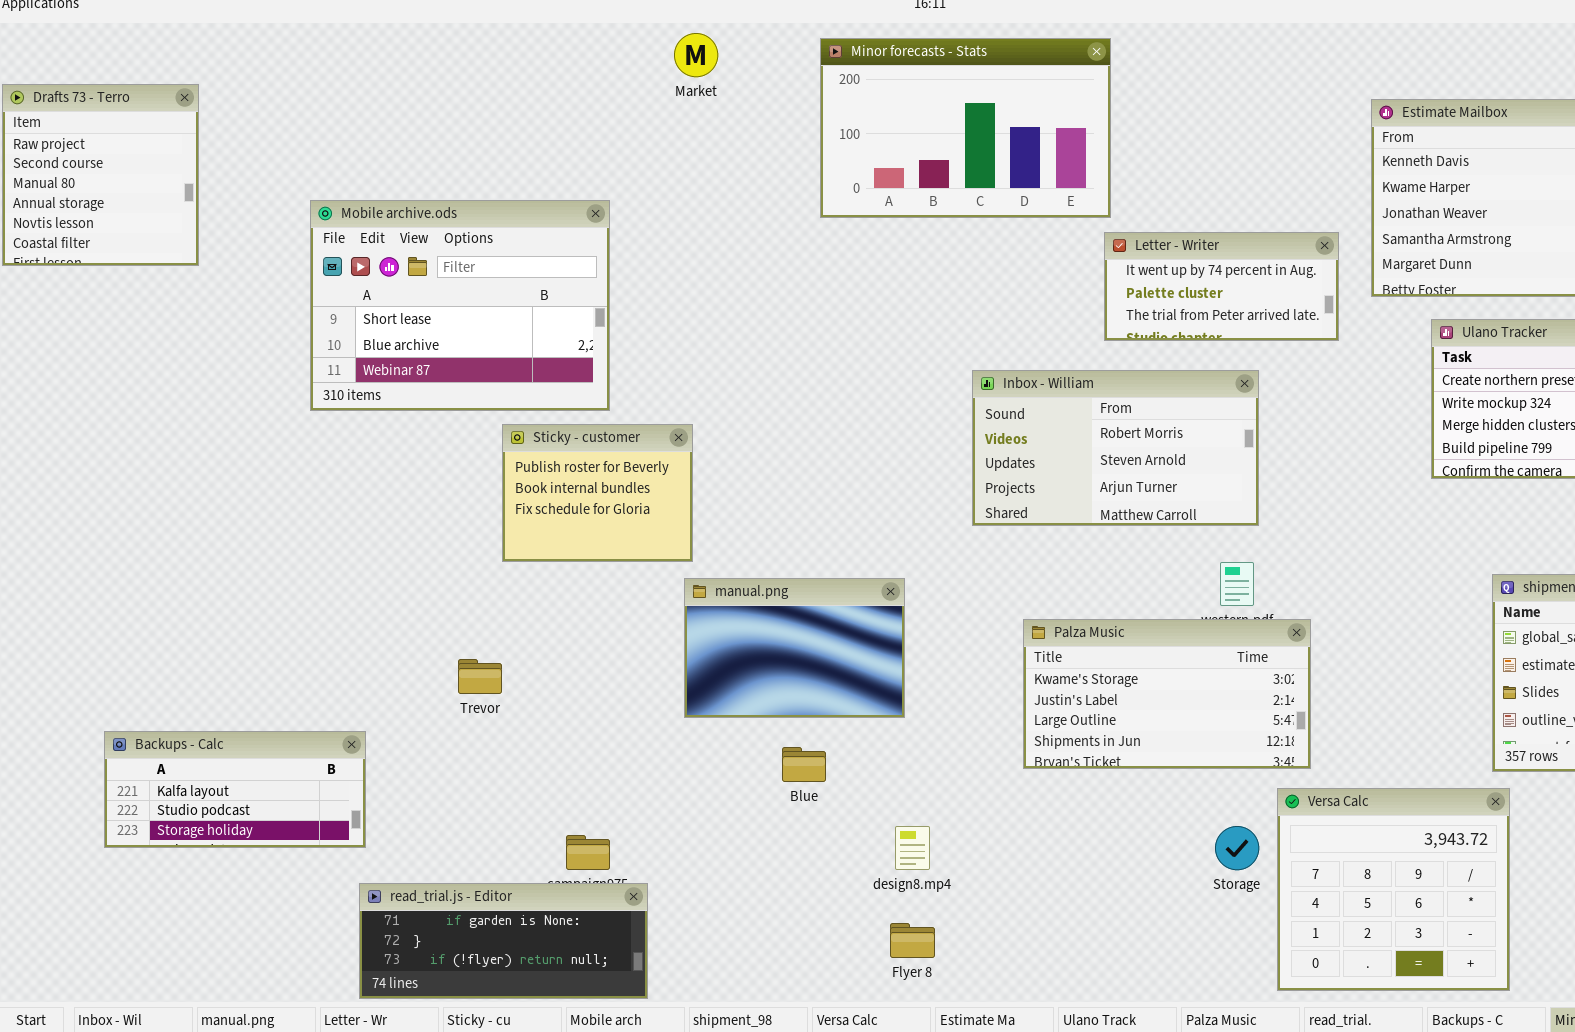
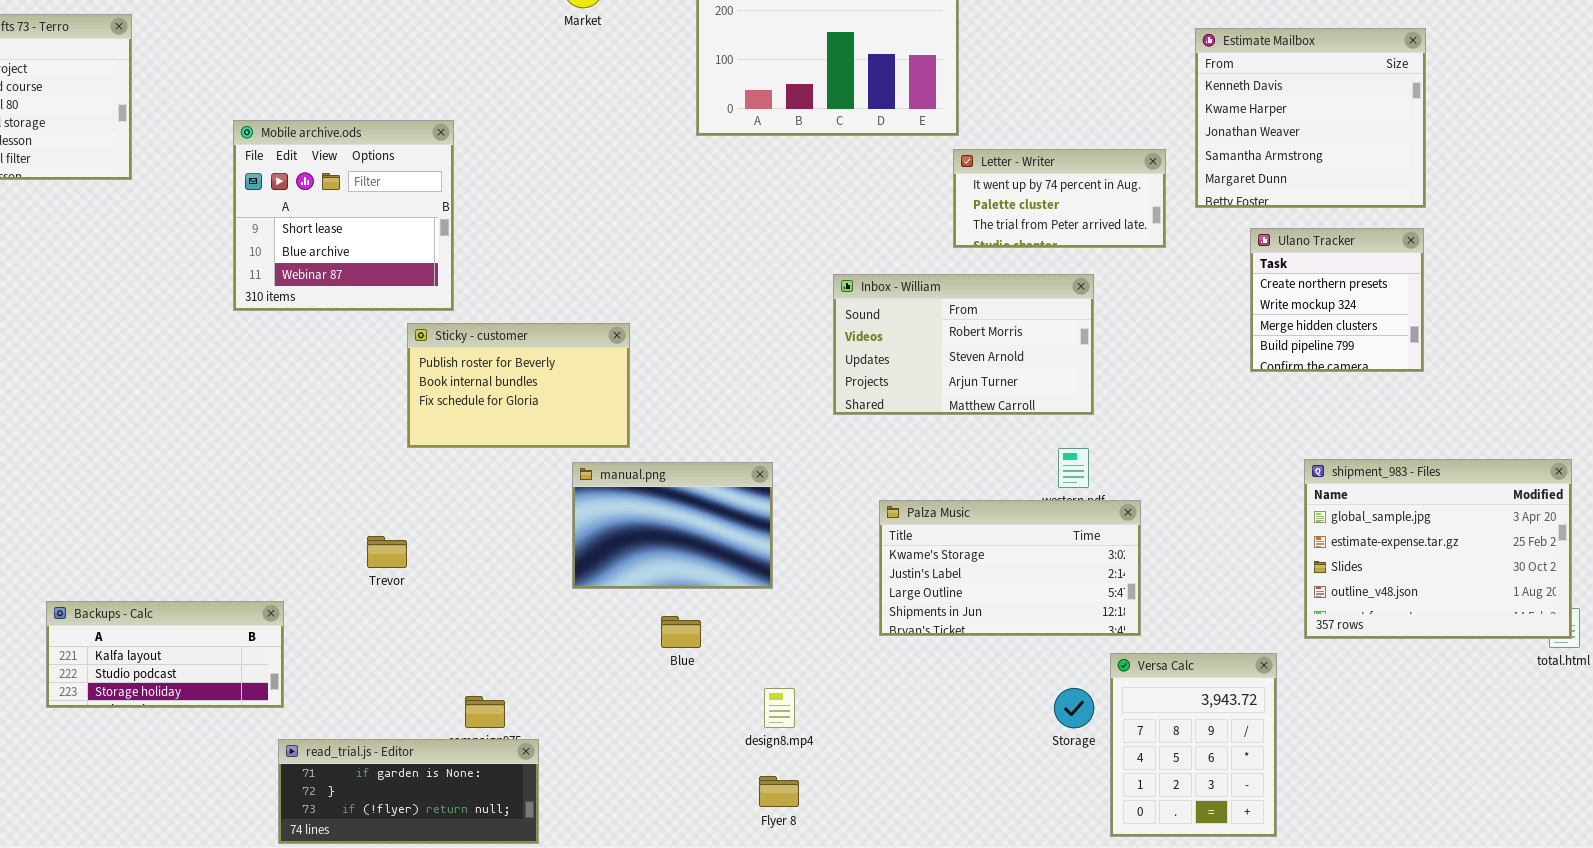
Mobile archive.ods: [310,200,610,411] -> [233,120,454,311], resized
Sticky - customer: [502,424,693,562] -> [407,323,630,448], resized
Versa Calc: [1277,788,1510,991] -> [1110,653,1277,837], resized

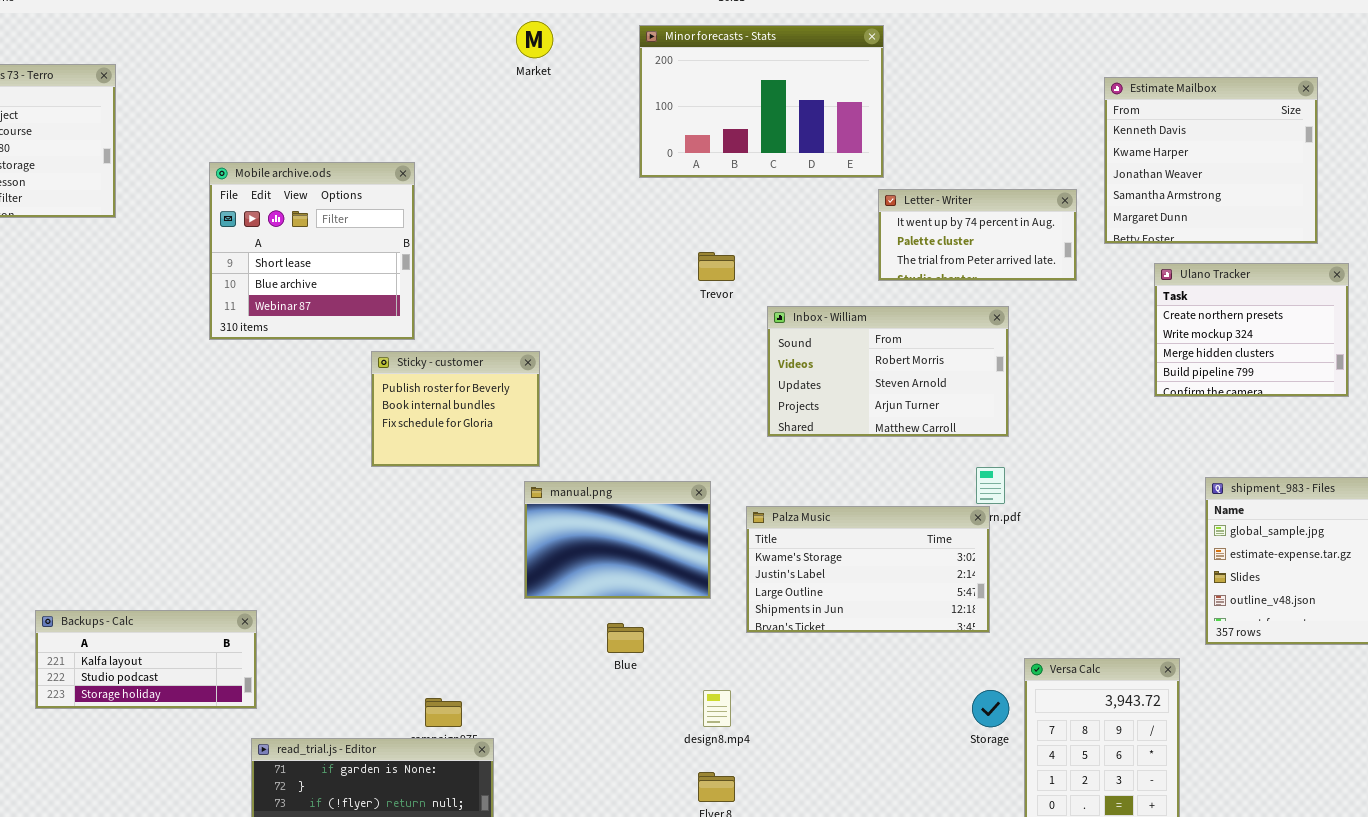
Ulano Tracker: [1250,228,1424,372] -> [1154,263,1349,397], resized
Sticky - customer: [407,323,630,448] -> [371,351,540,467], resized
Palza Music: [879,500,1141,636] -> [746,506,990,633], moved
Trevor: [367,536,407,568] -> [698,252,735,281], moved

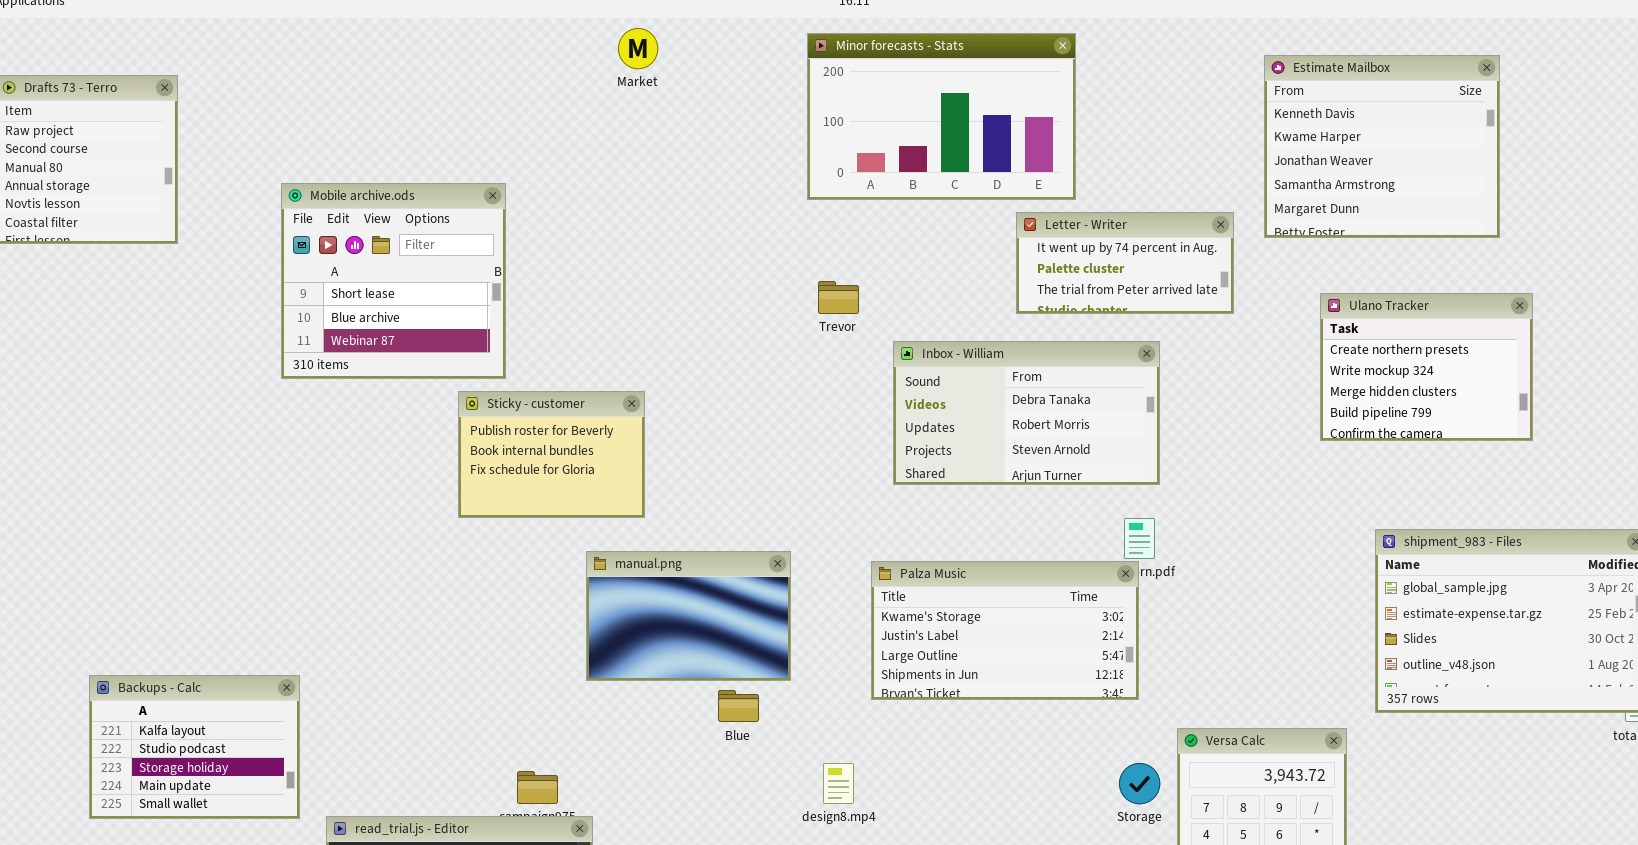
Minor forecasts - Stats: [639,25,884,178] -> [807,33,1076,200], moved
Estimate Mailbox: [1104,77,1318,244] -> [1264,55,1500,238], moved
Inbox - William: [767,306,1009,437] -> [893,341,1160,485], scrolled up 1 row
manual.png: [524,481,711,599] -> [586,551,791,681], moved
Backups - Calc: [35,610,257,709] -> [89,675,300,819], resized

